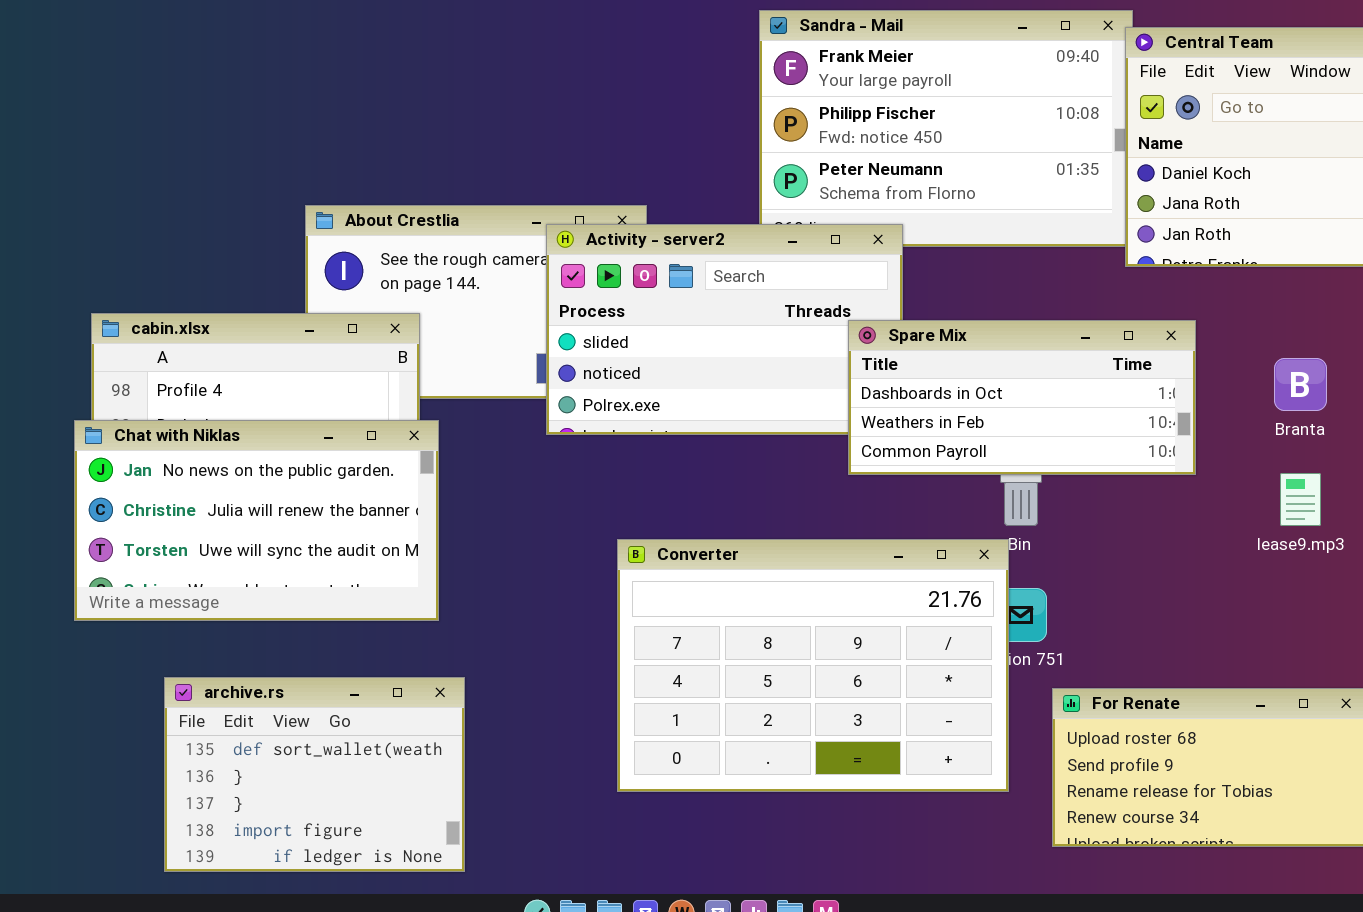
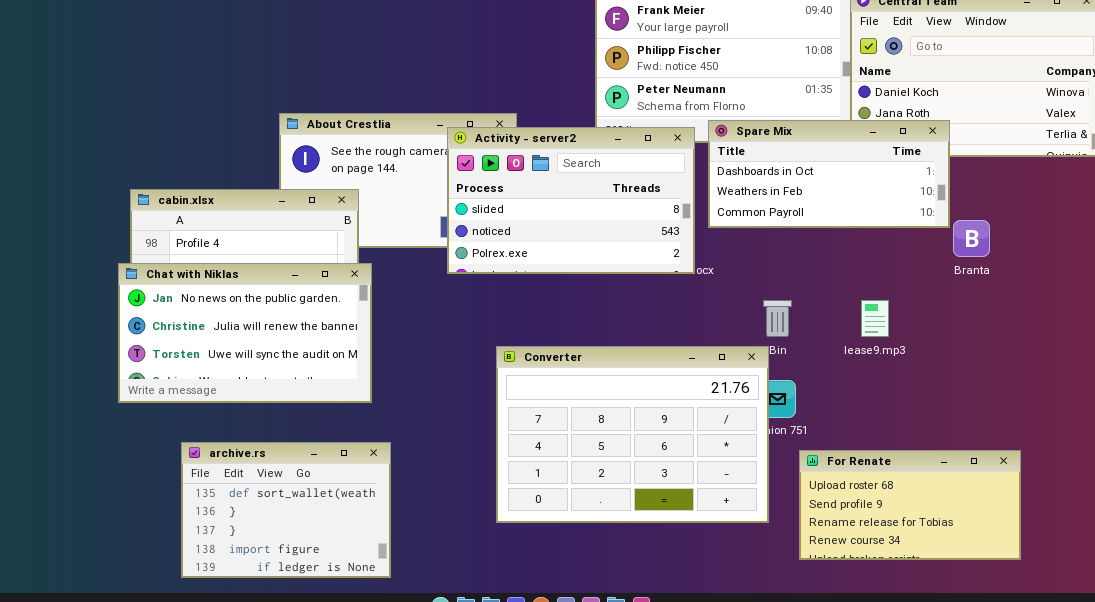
Spare Mix: [848,320,1196,475] -> [708,120,950,228], moved
lease9.mp3: [1280,473,1321,526] -> [861,300,889,337], moved

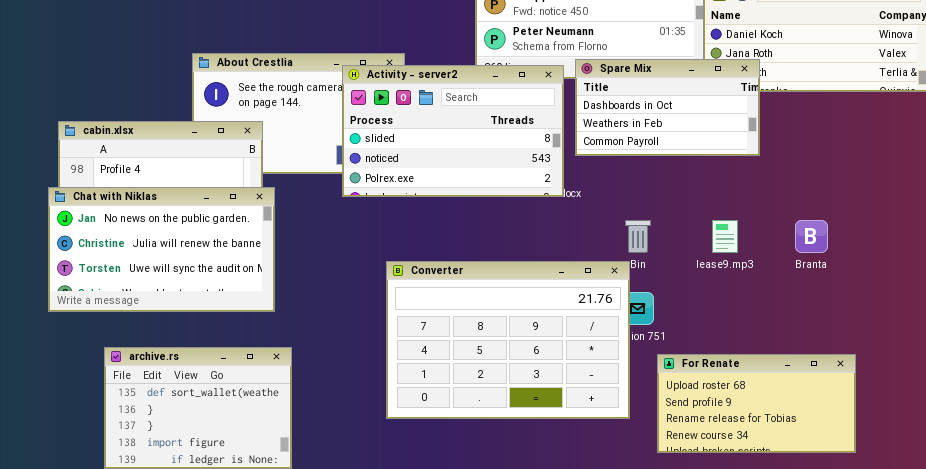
Spare Mix: [708,120,950,228] -> [575,59,760,156], resized
Branta: [953,220,990,257] -> [795,220,828,253], moved

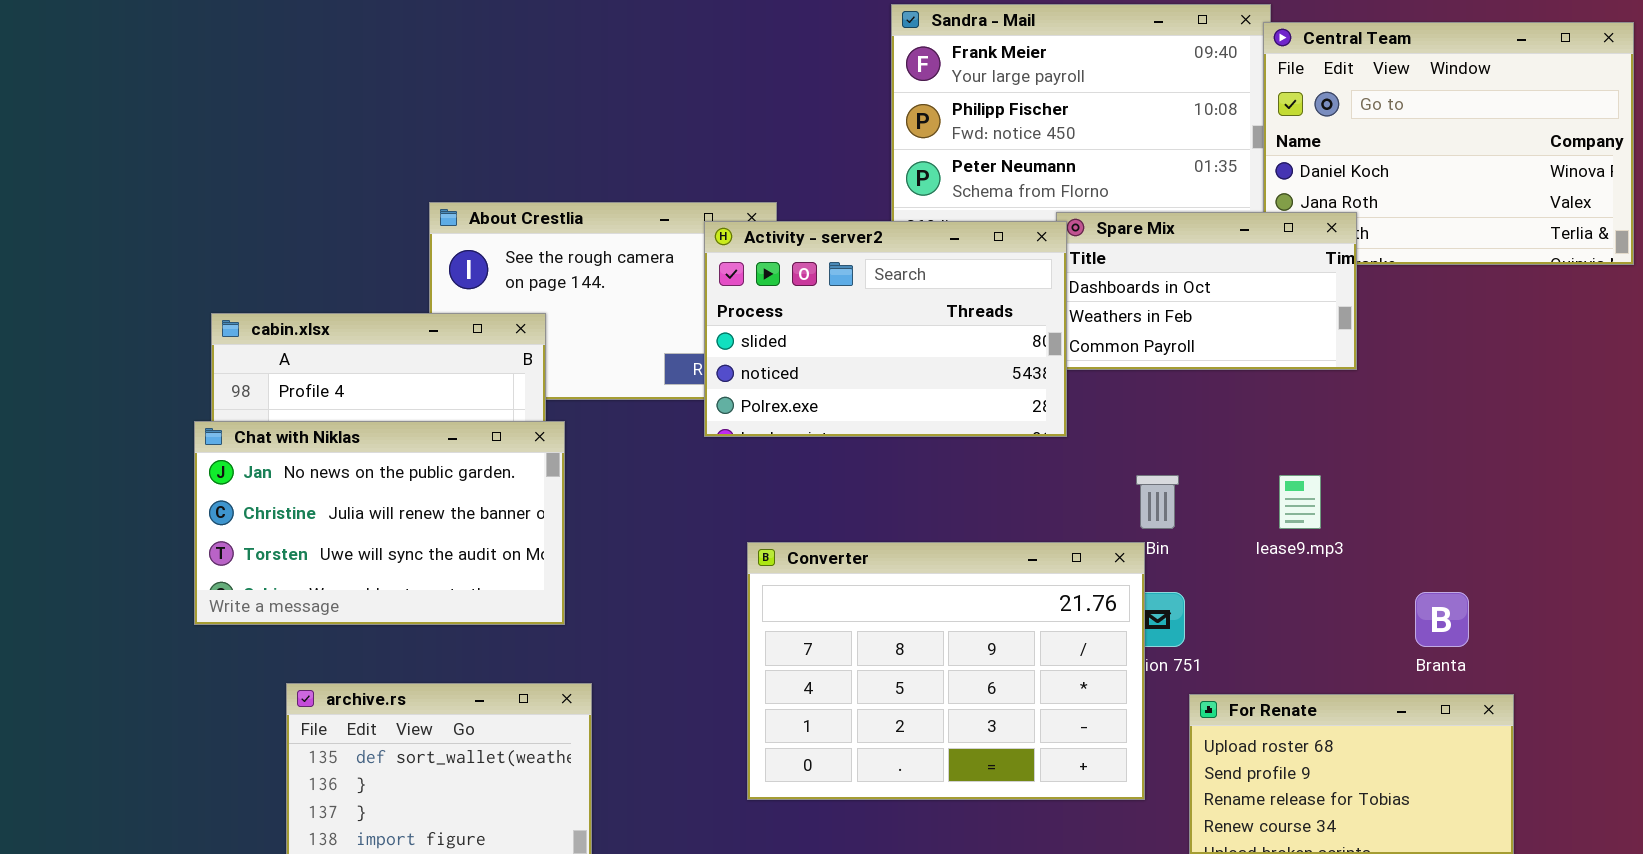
Activity - server2: [342,65,564,197] -> [704,221,1067,437], moved
Branta: [795,220,828,253] -> [1415,592,1469,647], moved

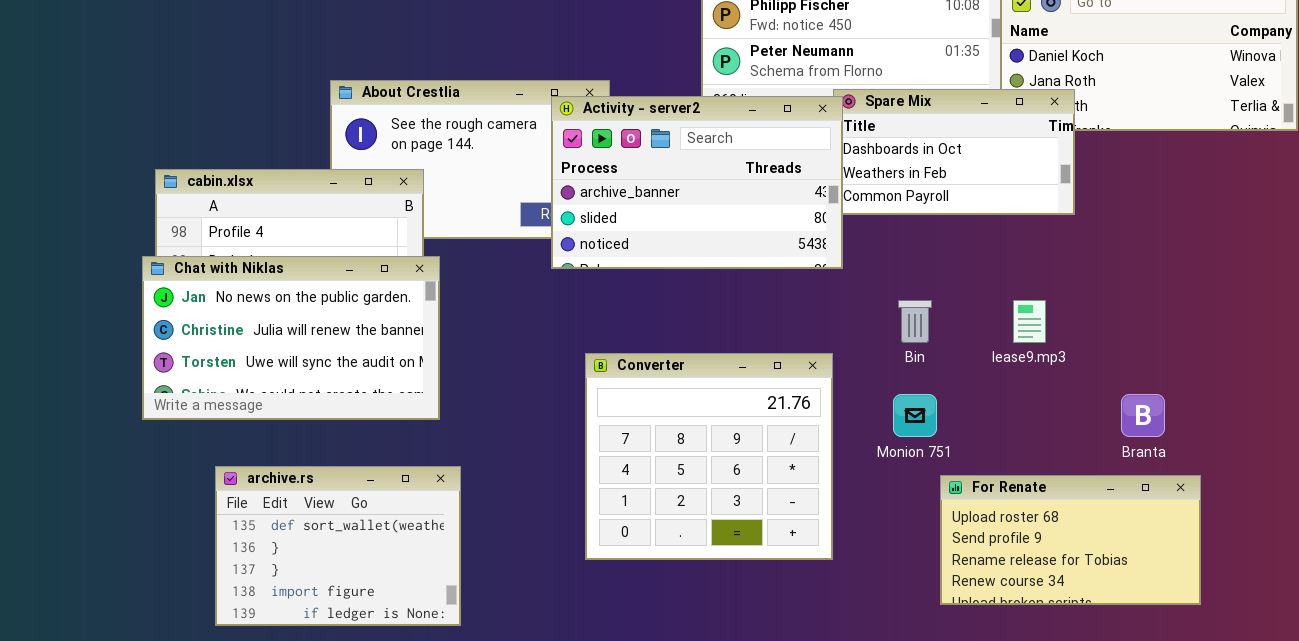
Activity - server2: [704,221,1067,437] -> [551,96,843,269], scrolled up 1 row
Converter: [747,542,1145,800] -> [585,353,833,560], resized

